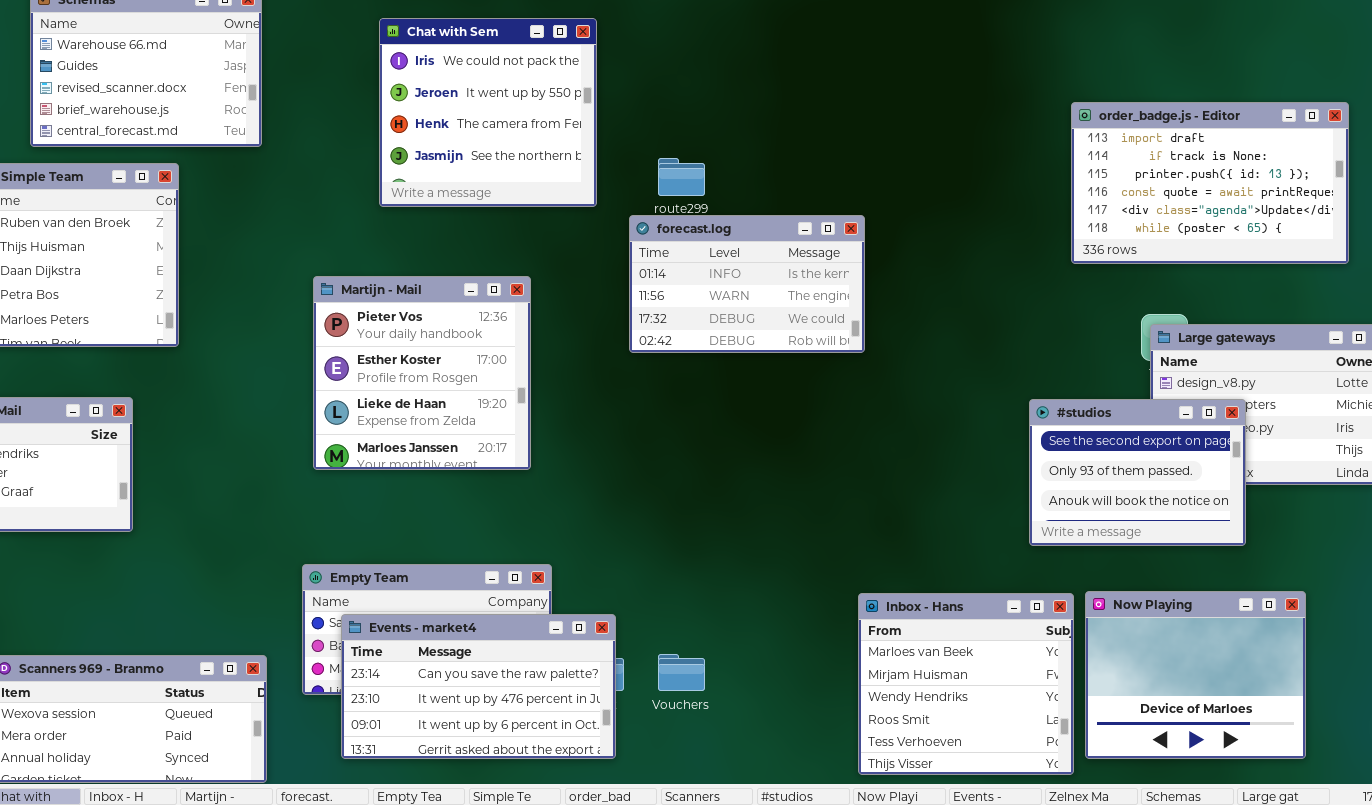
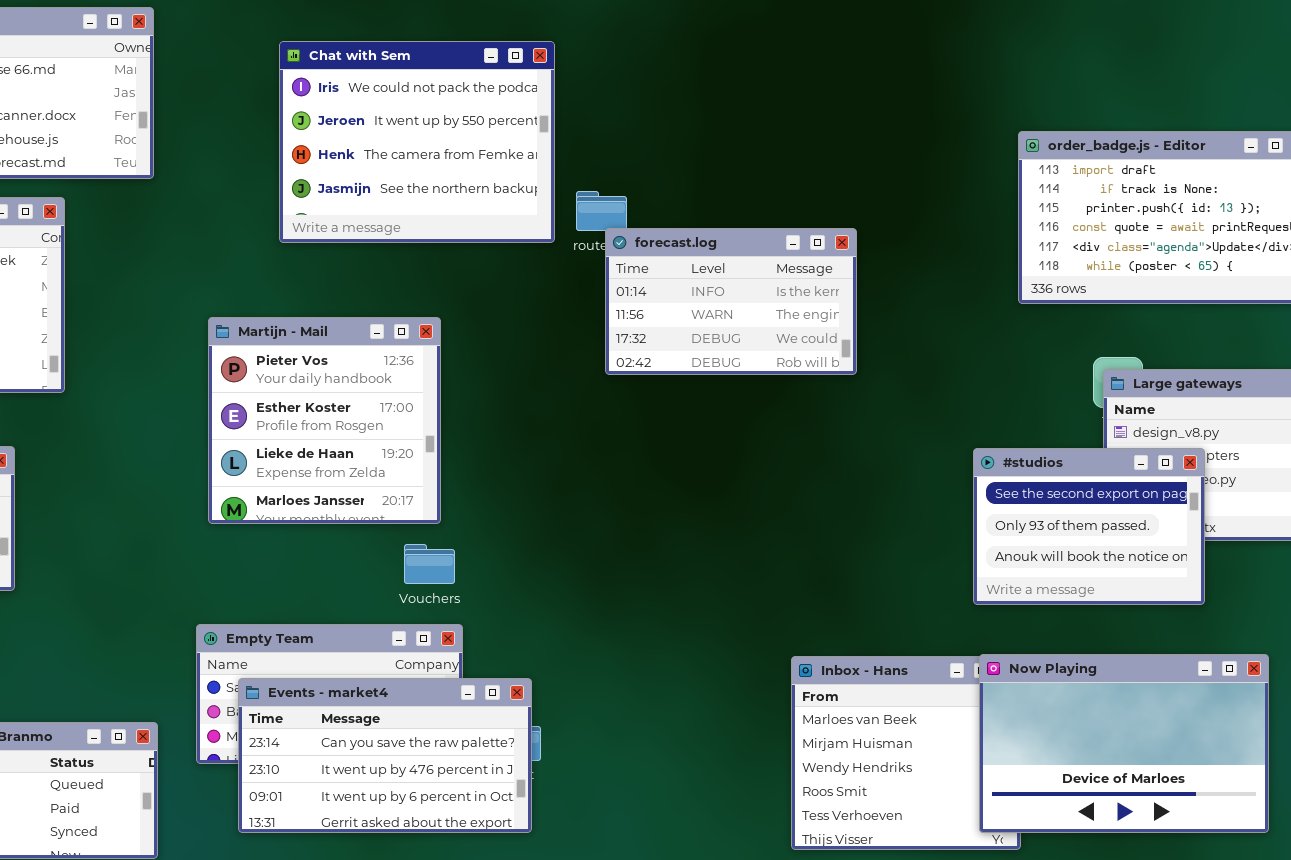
Chat with Sem: [379,18,597,207] -> [279,41,555,243], resized
forecast.log: [629,215,865,353] -> [605,228,857,375], moved
Now Playing: [1085,591,1306,759] -> [979,654,1269,833], resized
Vouchers: [658,654,705,691] -> [404,544,455,584], moved

